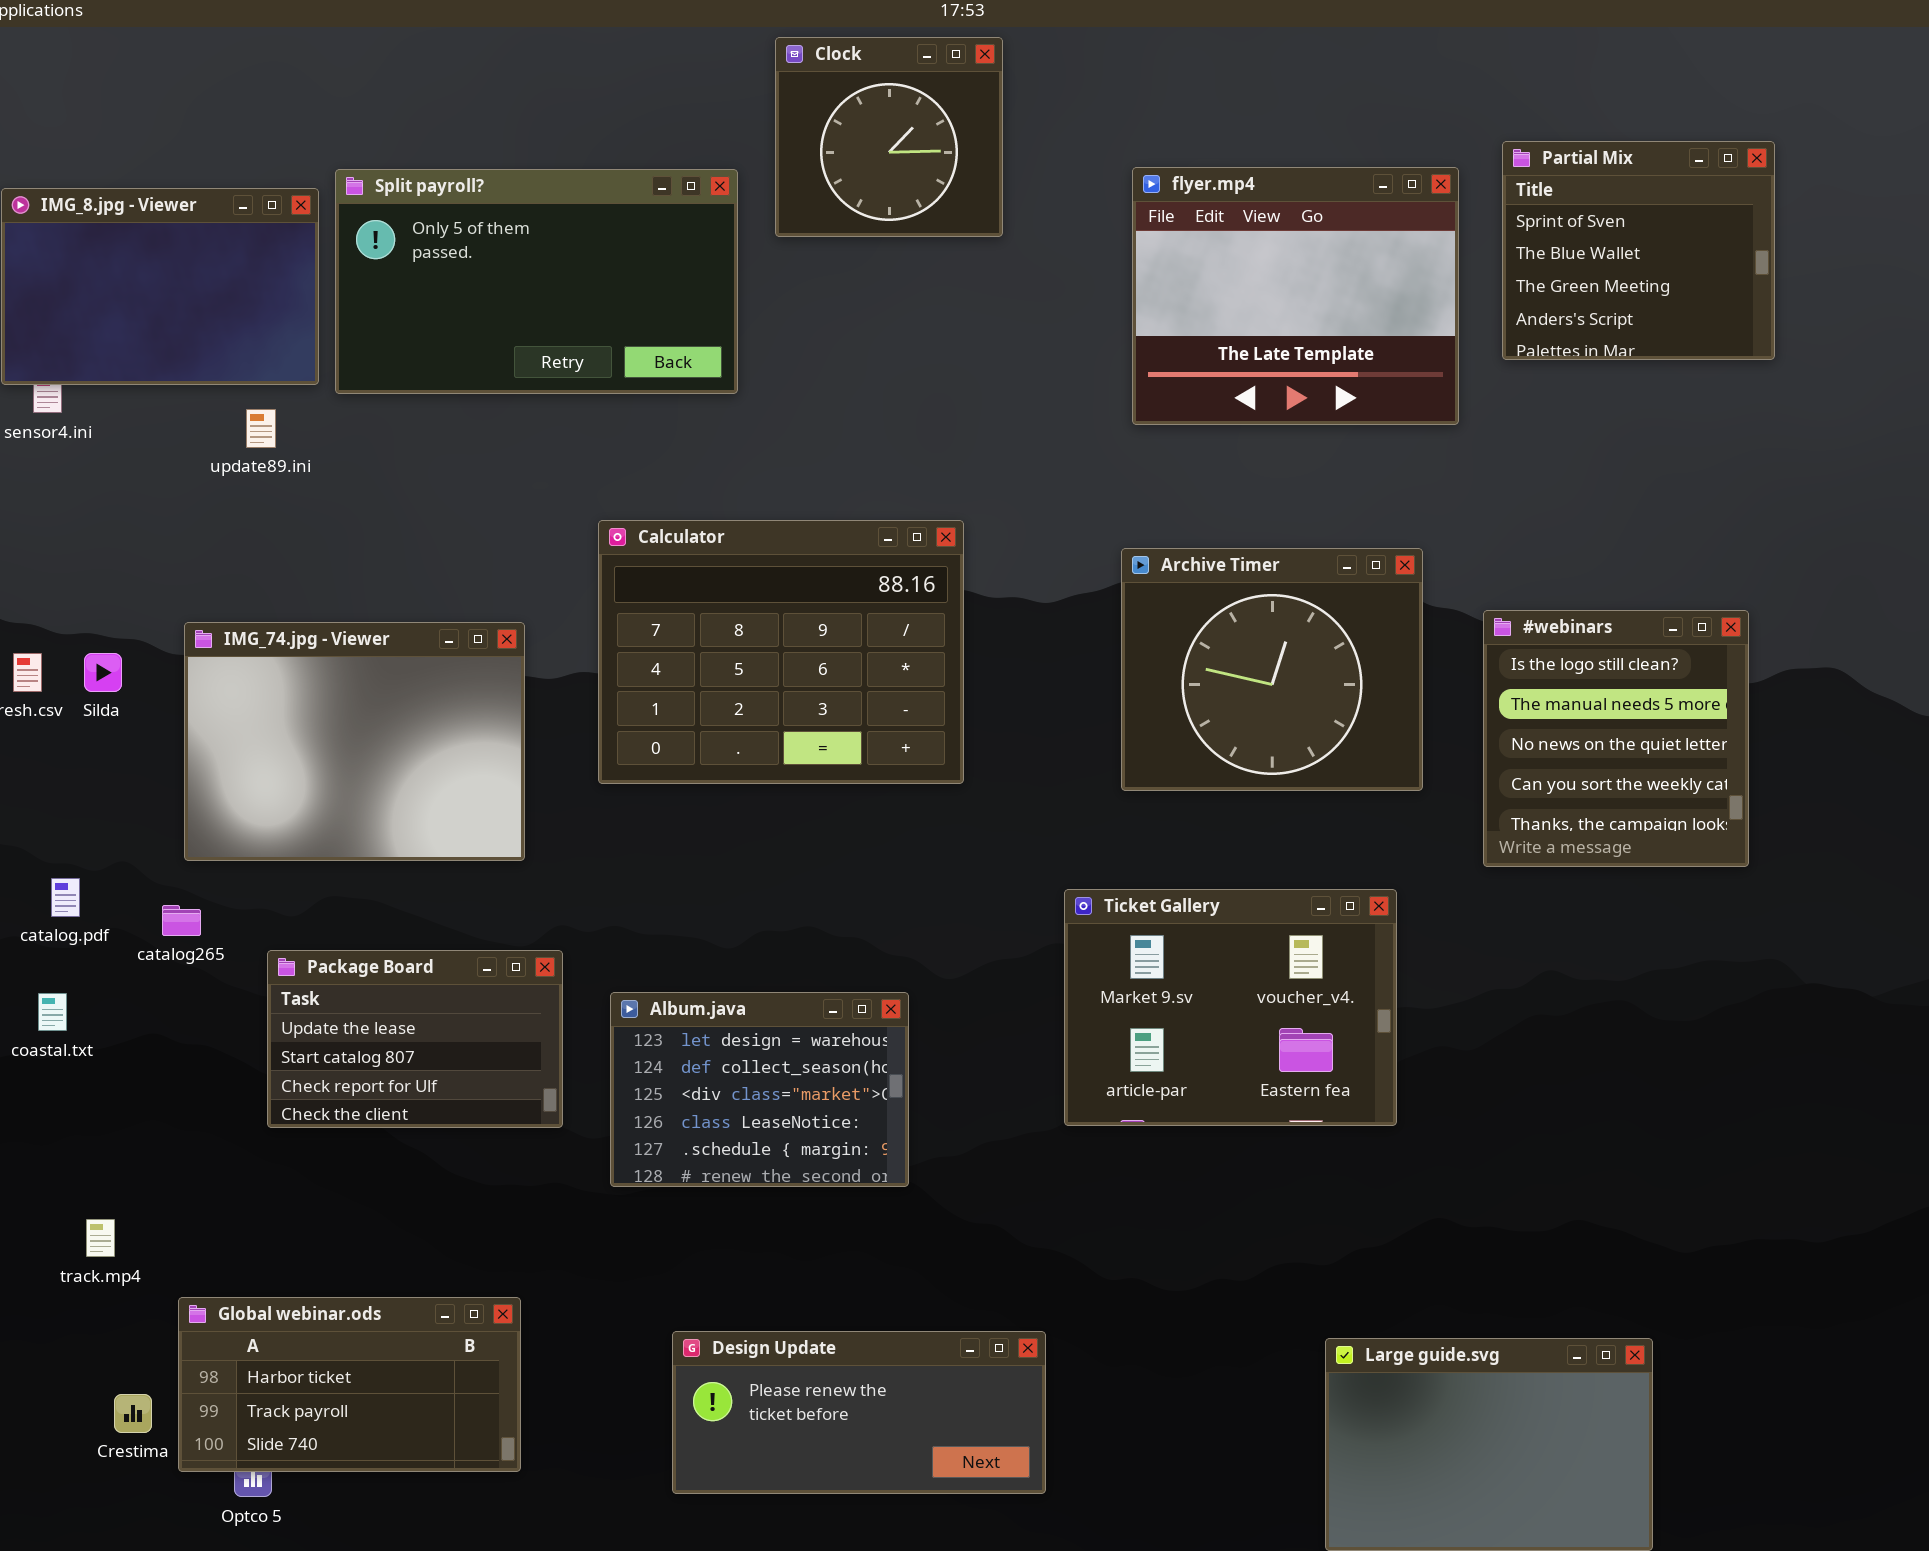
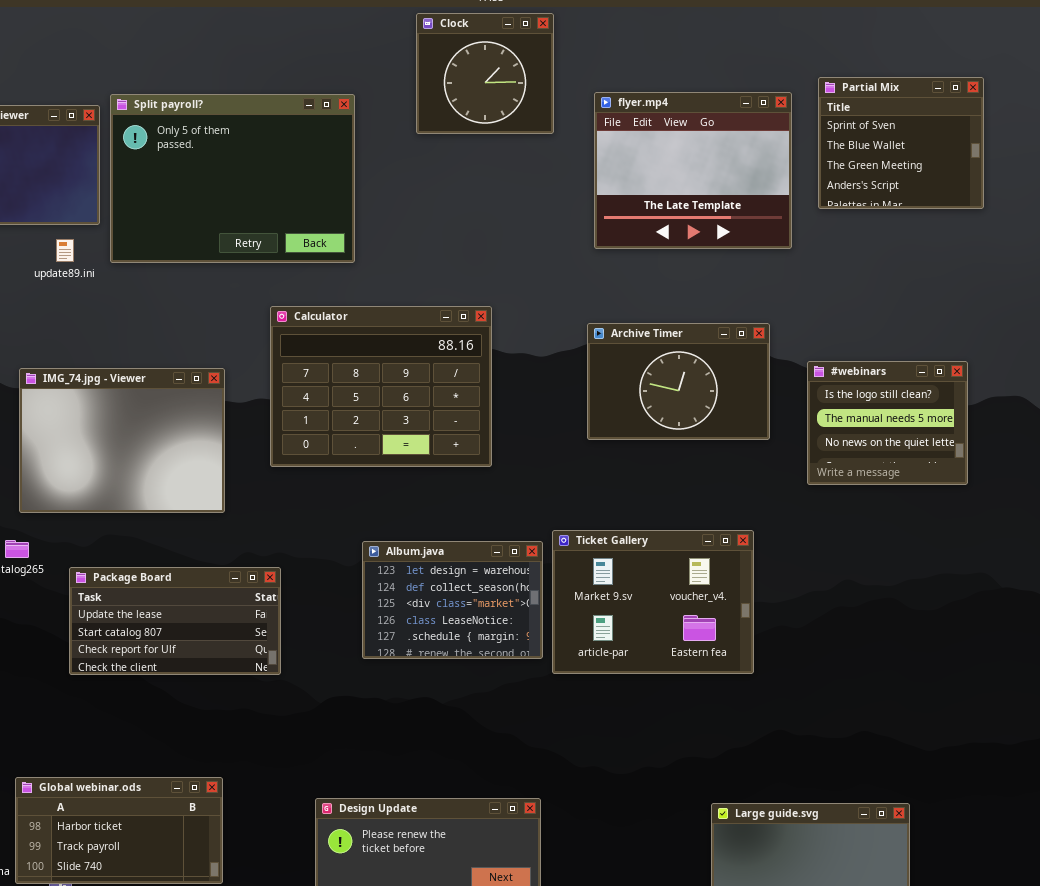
Clock: [775,37,1003,237] -> [416,13,554,134], moved
Split payroll?: [335,169,738,394] -> [110,94,355,263], resized
Archive Timer: [1121,548,1423,791] -> [587,323,770,440], resized
#webinars: [1483,610,1749,867] -> [807,361,968,485], resized
Package Board: [267,950,563,1128] -> [69,567,281,675], resized
Album.java: [610,992,909,1187] -> [362,541,543,659], moved

